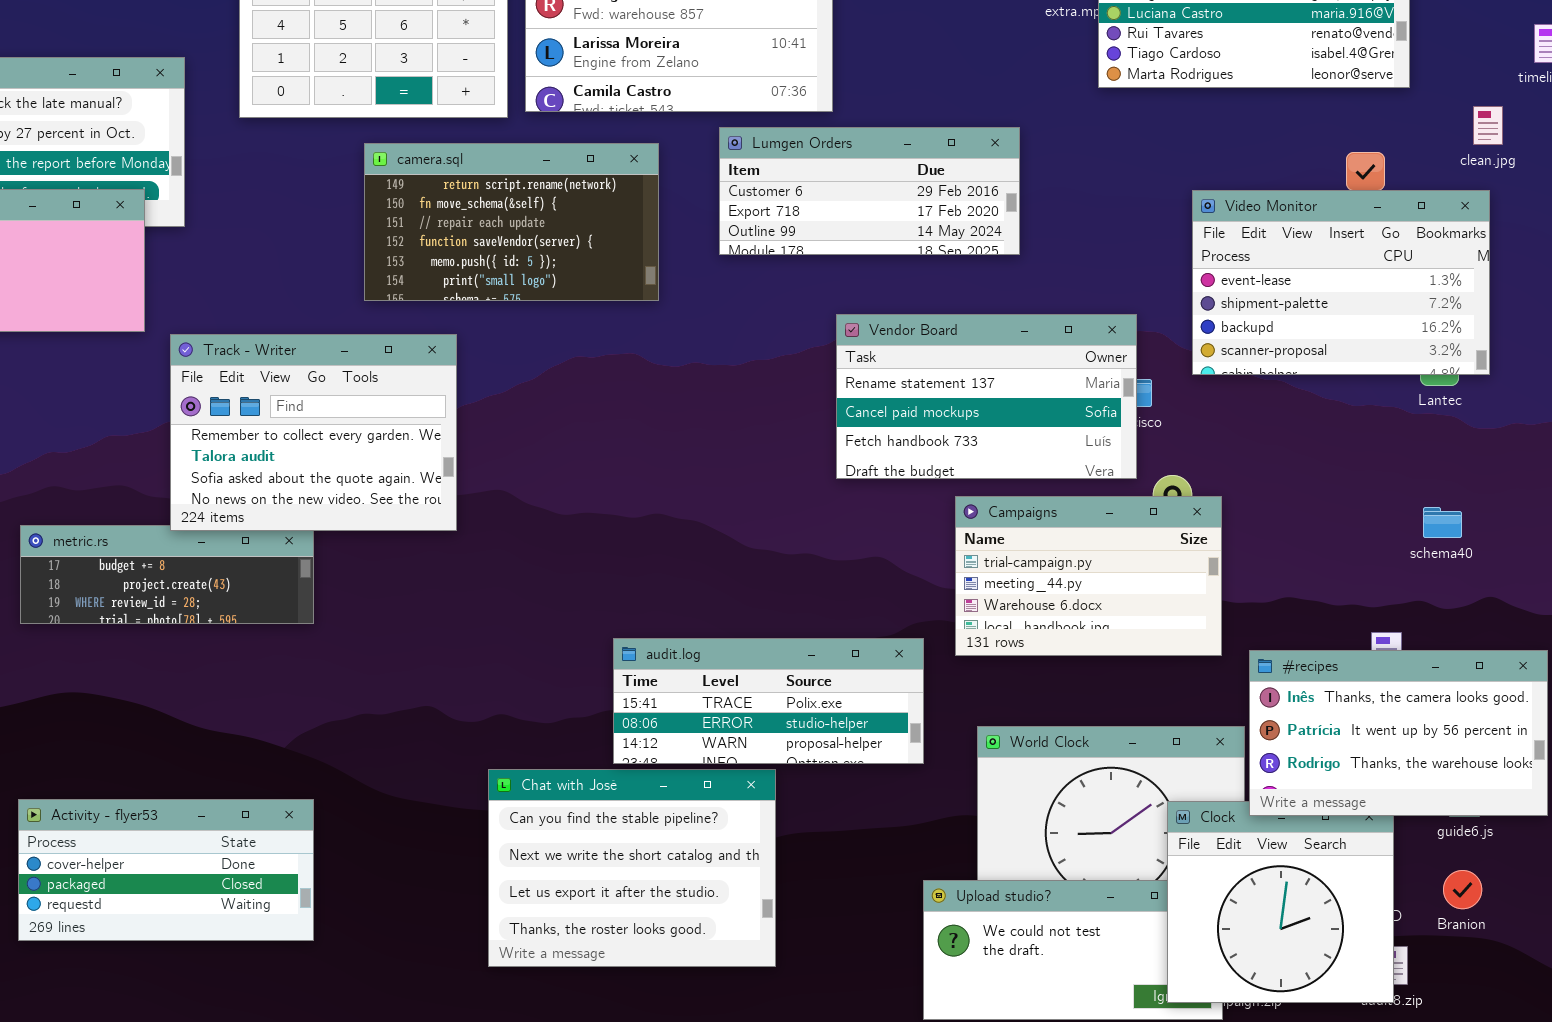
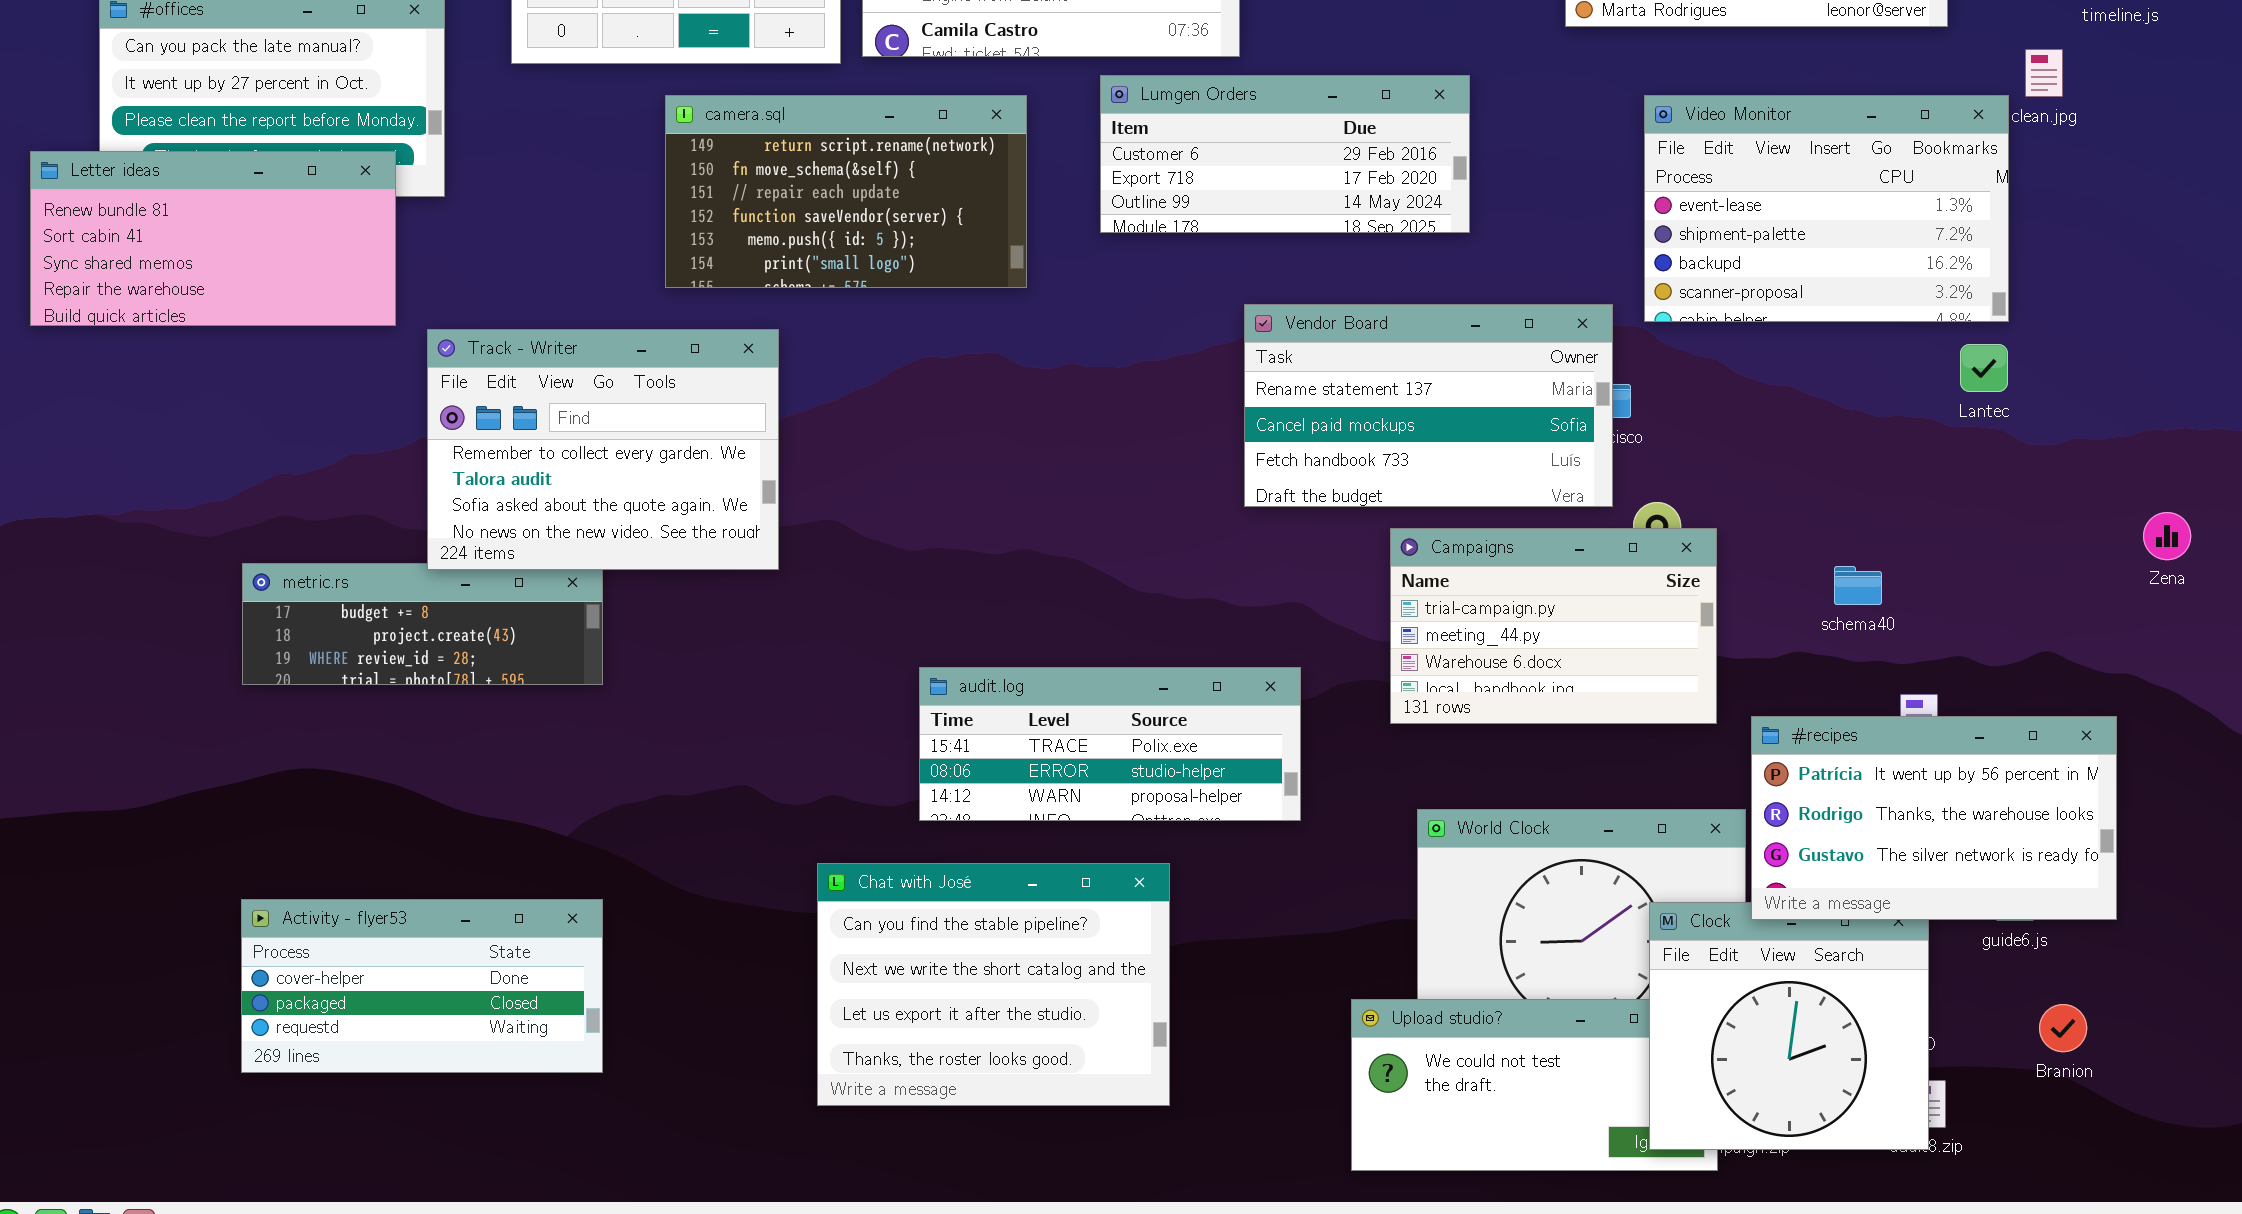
Video Monitor: [1192,190,1490,375] -> [1644,95,2009,322], moved
schema40: [1423,507,1462,538] -> [1834,566,1882,605], moved
audit.log: [613,638,924,764] -> [919,667,1301,821], moved
#recipes: [1249,650,1548,816] -> [1751,716,2117,920], scrolled down 1 row
Branion: [1443,870,1482,909] -> [2039,1004,2087,1052], moved

